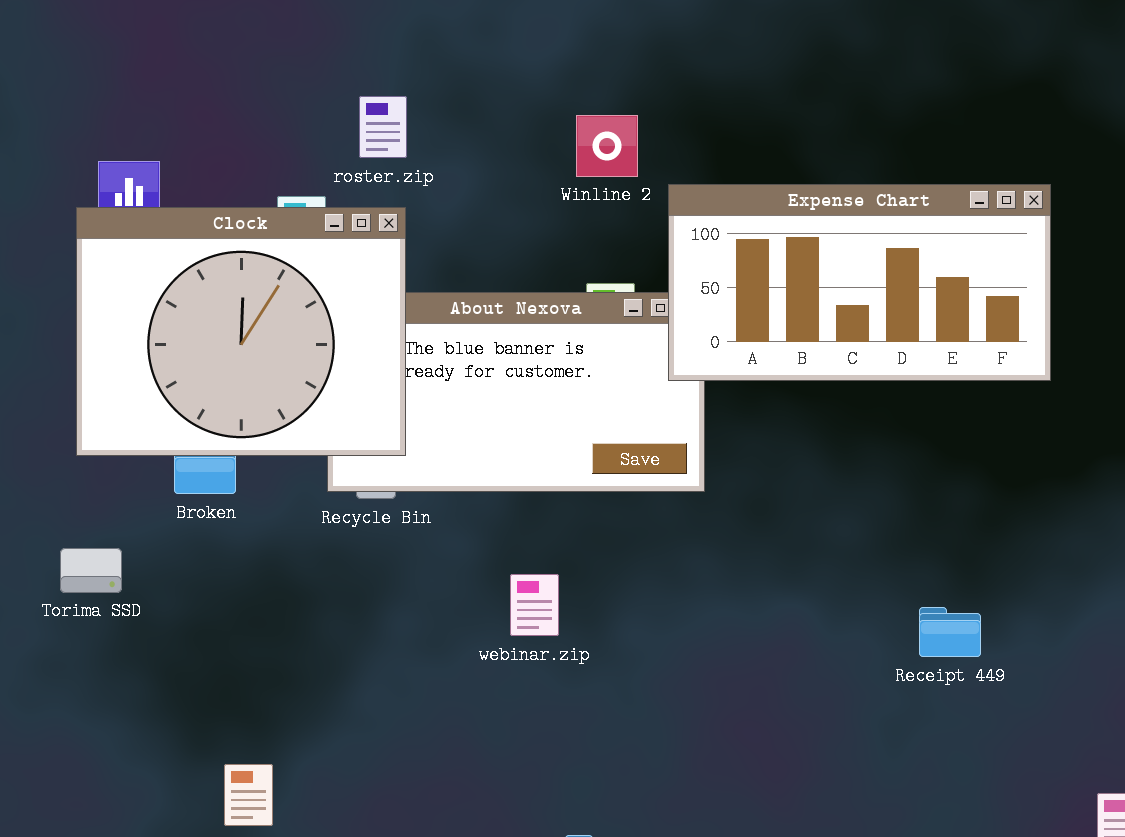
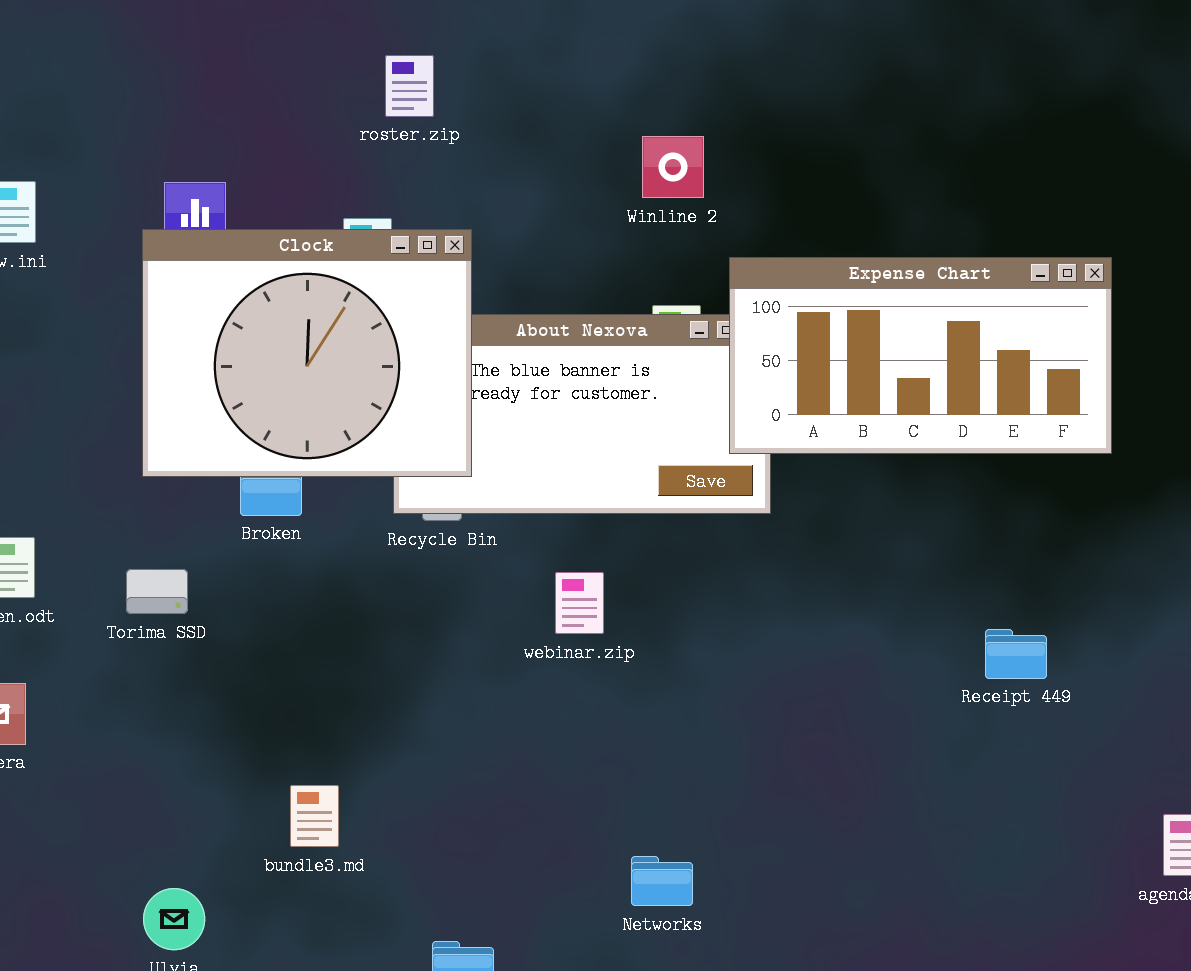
roster.zip: [359,96,407,158] -> [385,55,434,117], moved
Expense Chart: [668,184,1051,381] -> [729,257,1112,454], moved
webinar.zip: [510,574,559,636] -> [555,572,604,634], moved

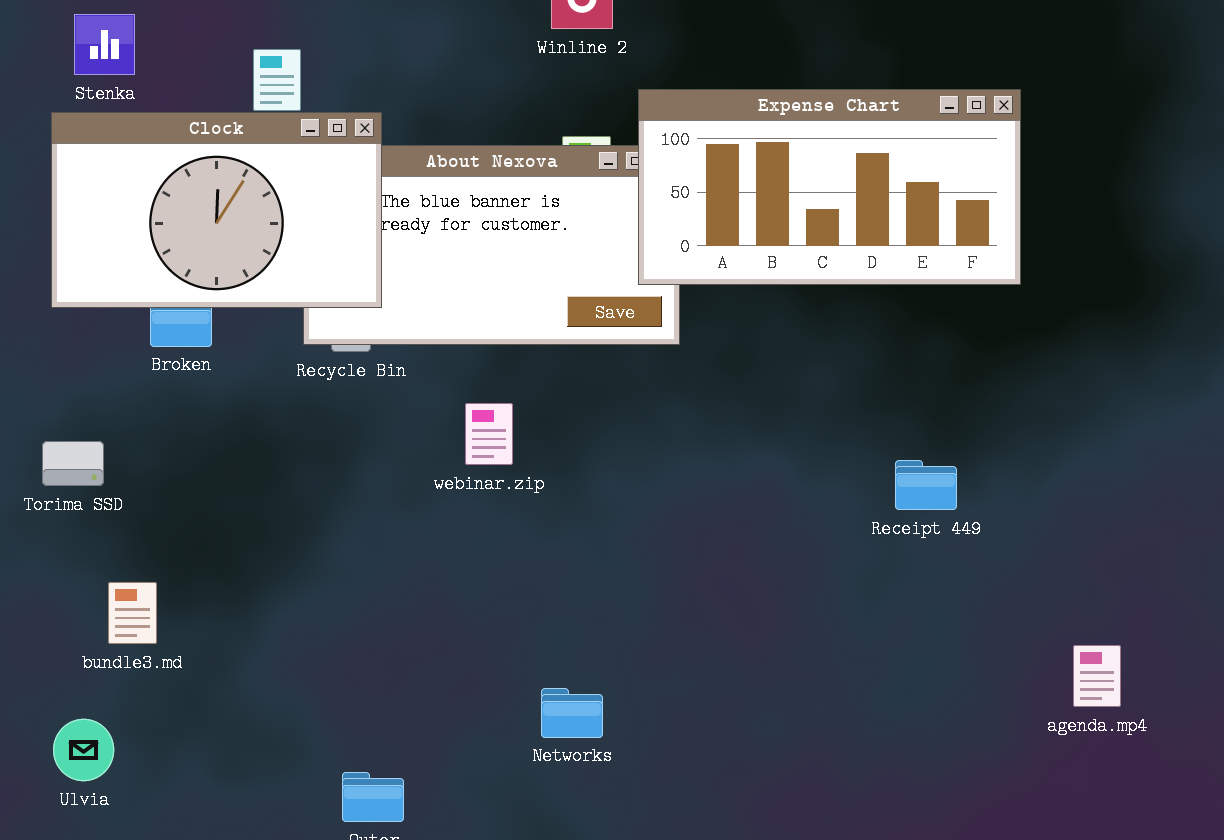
Clock: [142,229,472,477] -> [51,112,382,308], resized
Torima SSD: [126,569,188,614] -> [42,441,104,486], moved
bundle3.md: [290,785,339,847] -> [108,582,157,644], moved

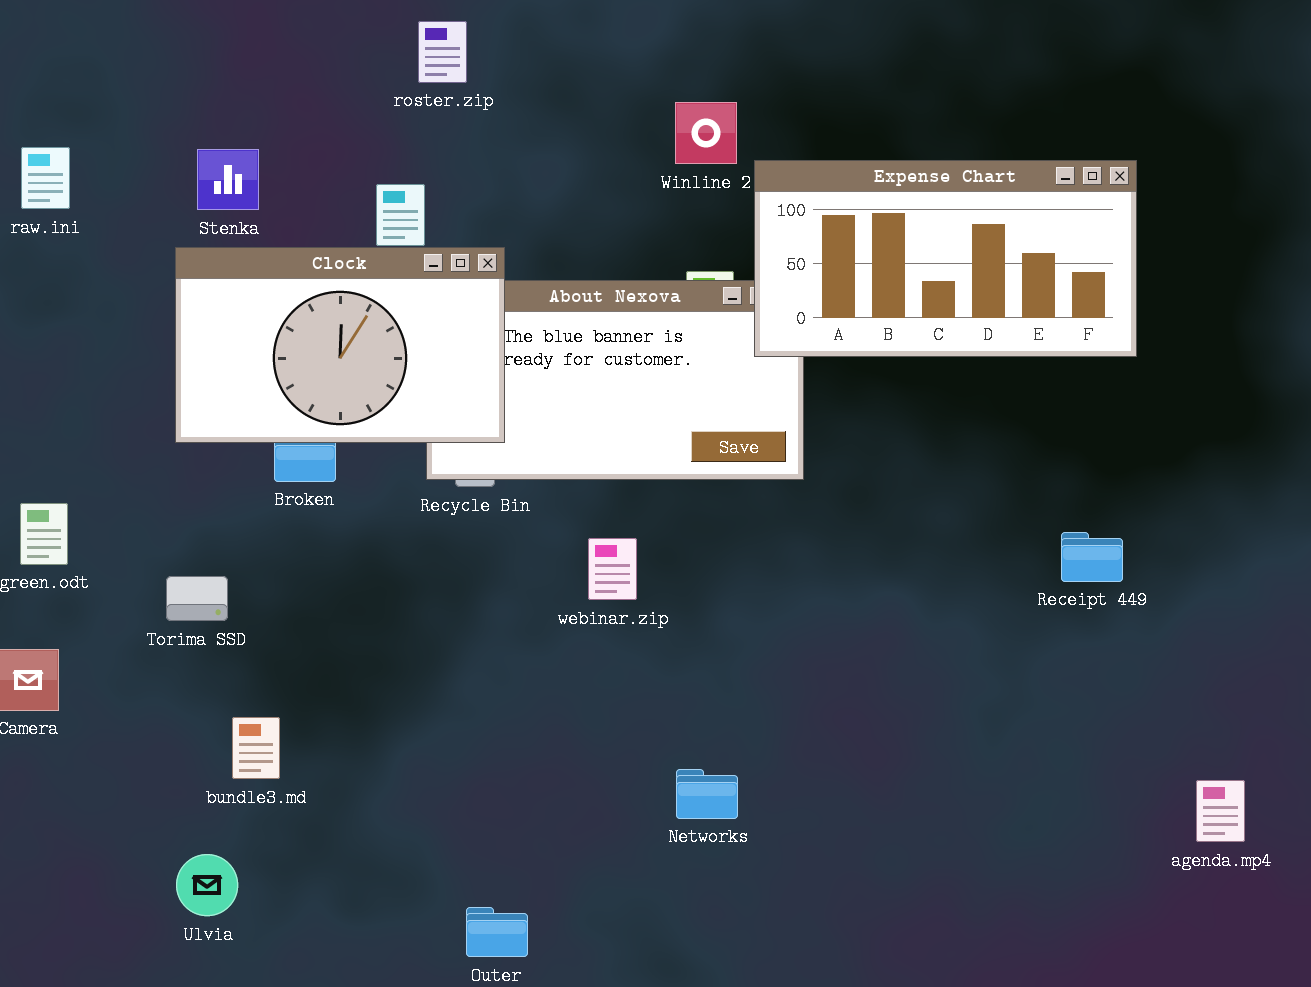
Expense Chart: [638,89,1021,285] -> [754,160,1137,357], moved
Receipt 449: [895,460,957,510] -> [1061,532,1123,582], moved
Networks: [541,688,603,738] -> [676,769,738,819], moved

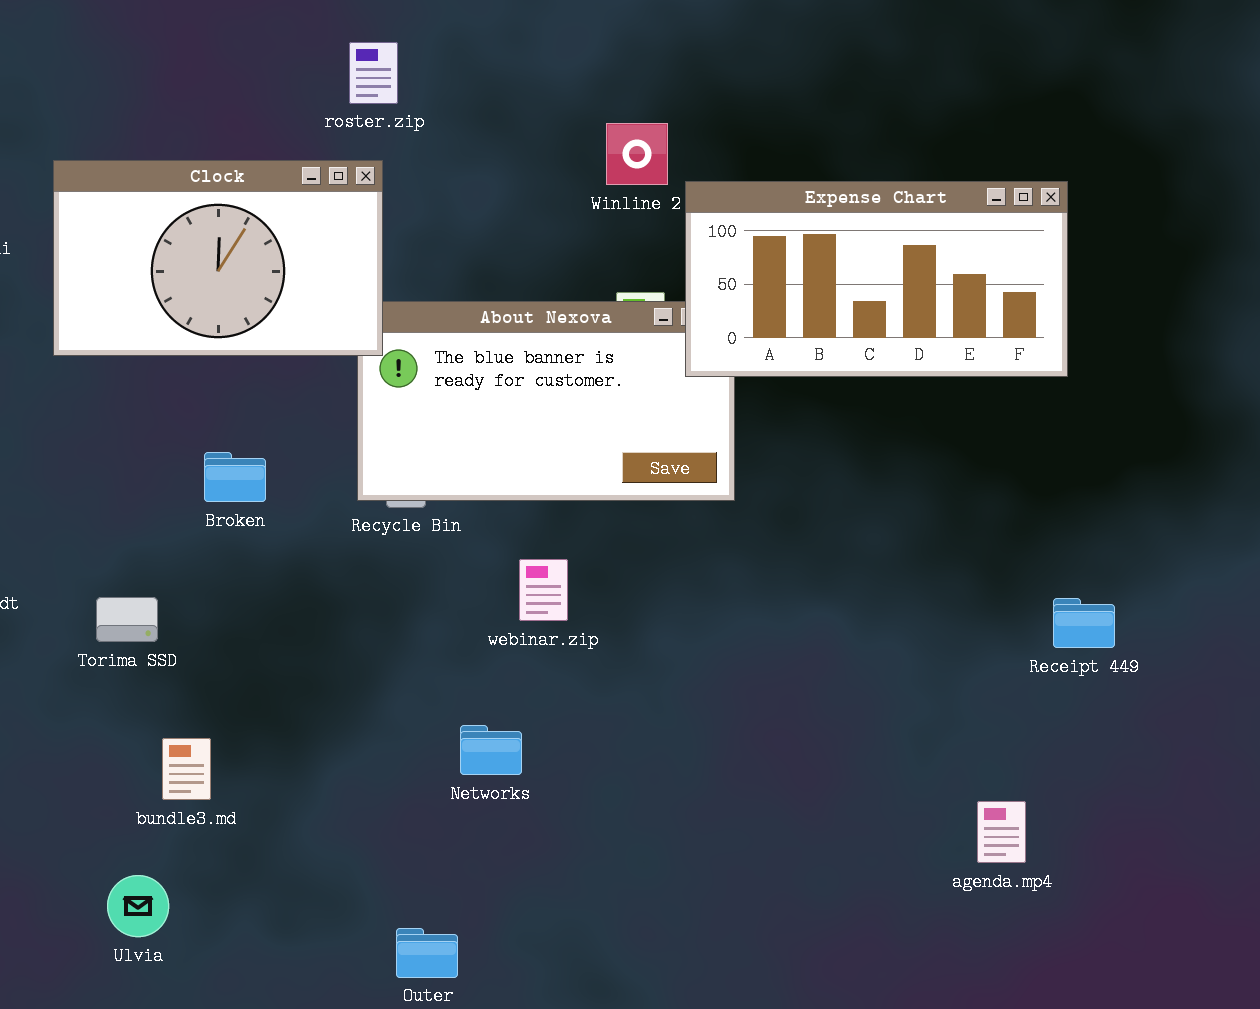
Clock: [175,247,505,443] -> [53,160,383,356], moved
Receipt 449: [1061,532,1123,582] -> [1053,598,1115,648], moved
Networks: [676,769,738,819] -> [460,725,522,775], moved
agenda.mp4: [1196,780,1245,842] -> [977,801,1026,863], moved

